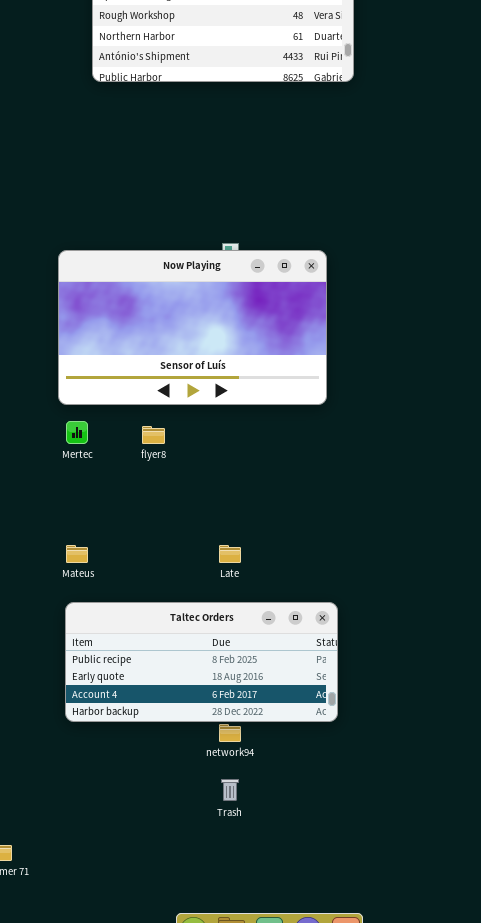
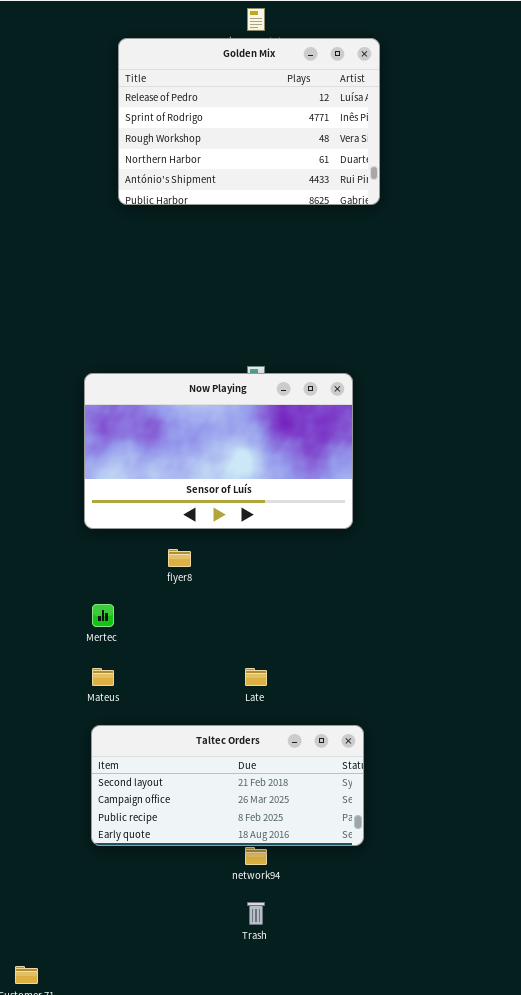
Mertec: [66,421,88,444] -> [92,604,114,627], moved
Taltec Orders: [65,602,338,722] -> [91,725,364,846], scrolled up 2 rows

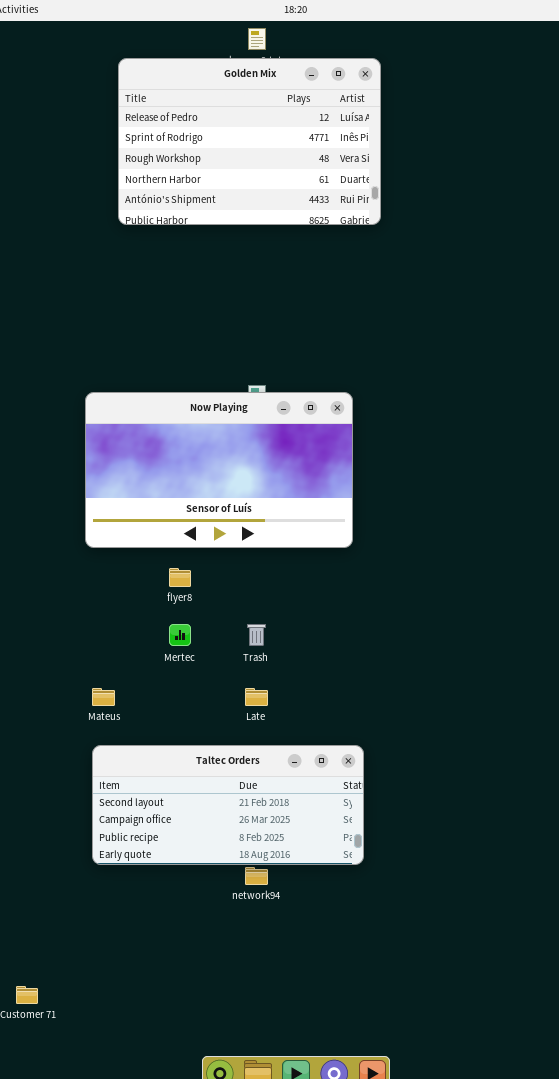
Mertec: [92,604,114,627] -> [169,624,191,646], moved
Trash: [247,902,265,925] -> [247,624,266,646], moved

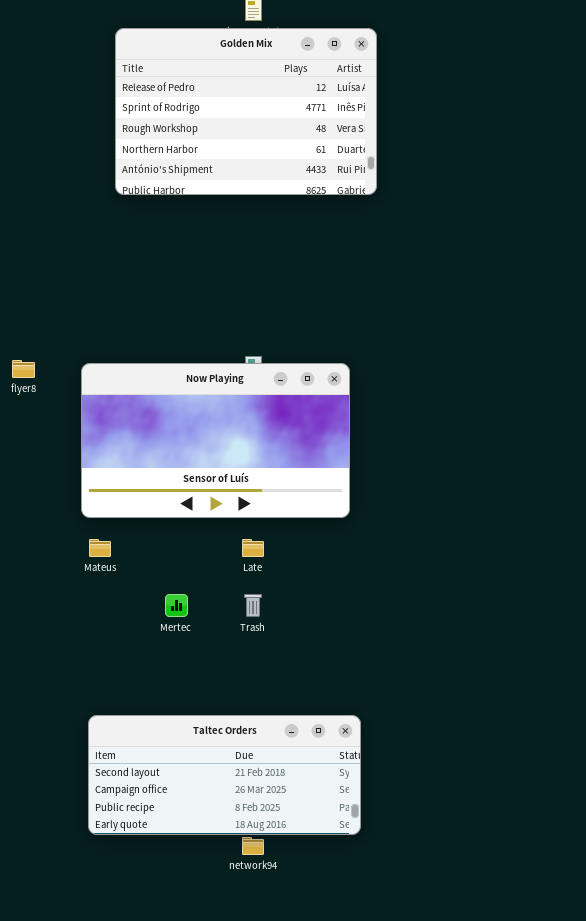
flyer8: [169,568,191,587] -> [12,360,35,378], moved
Mateus: [92,688,115,706] -> [89,539,111,557], moved
Late: [245,688,268,706] -> [242,539,264,557], moved

